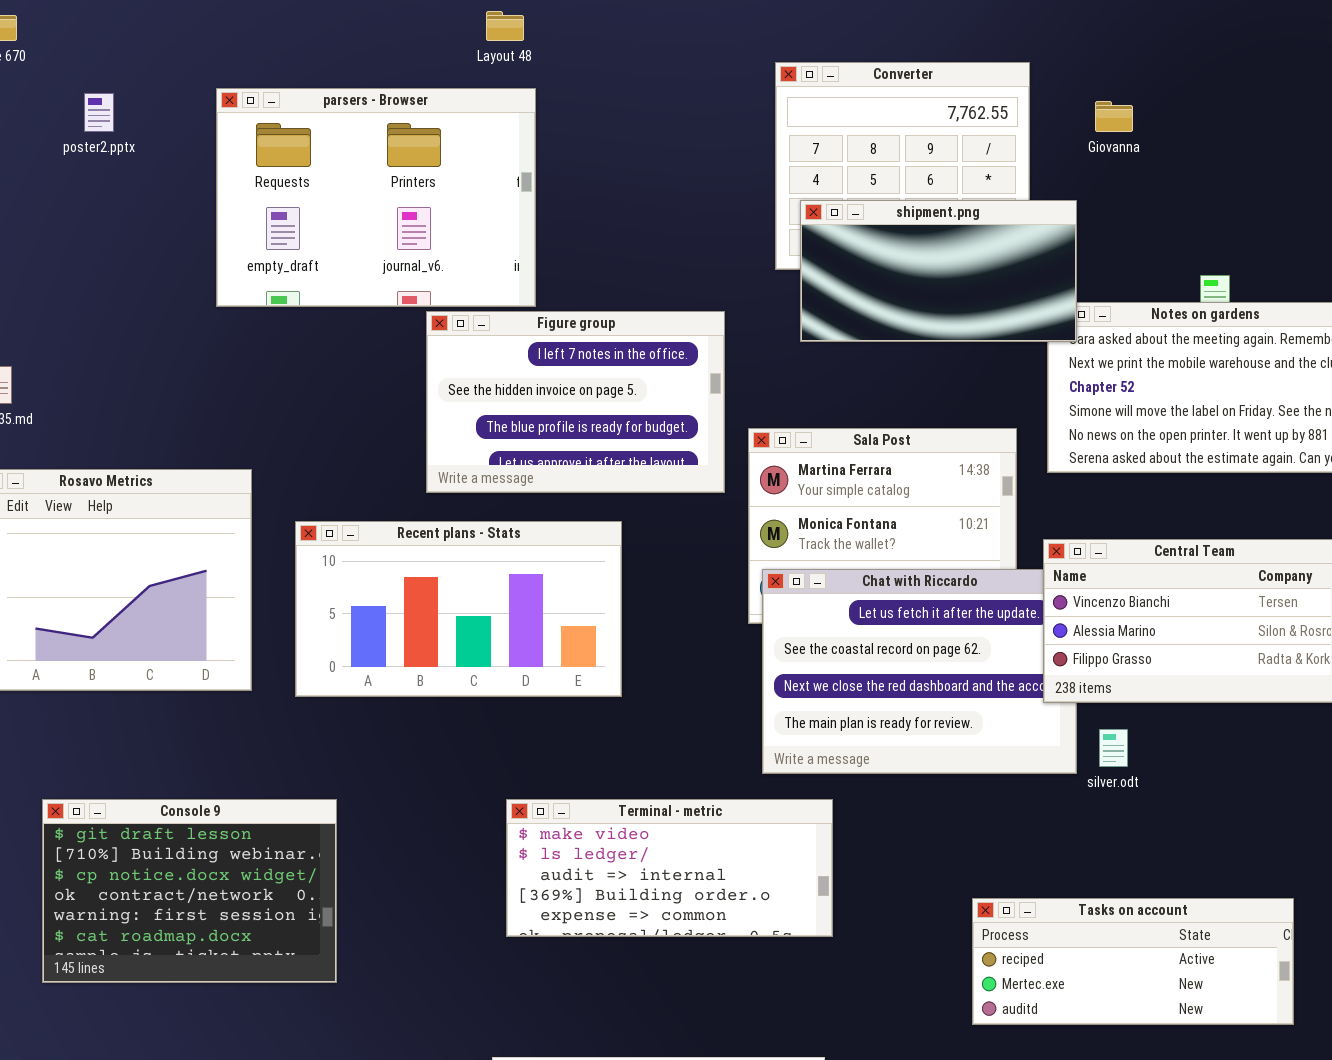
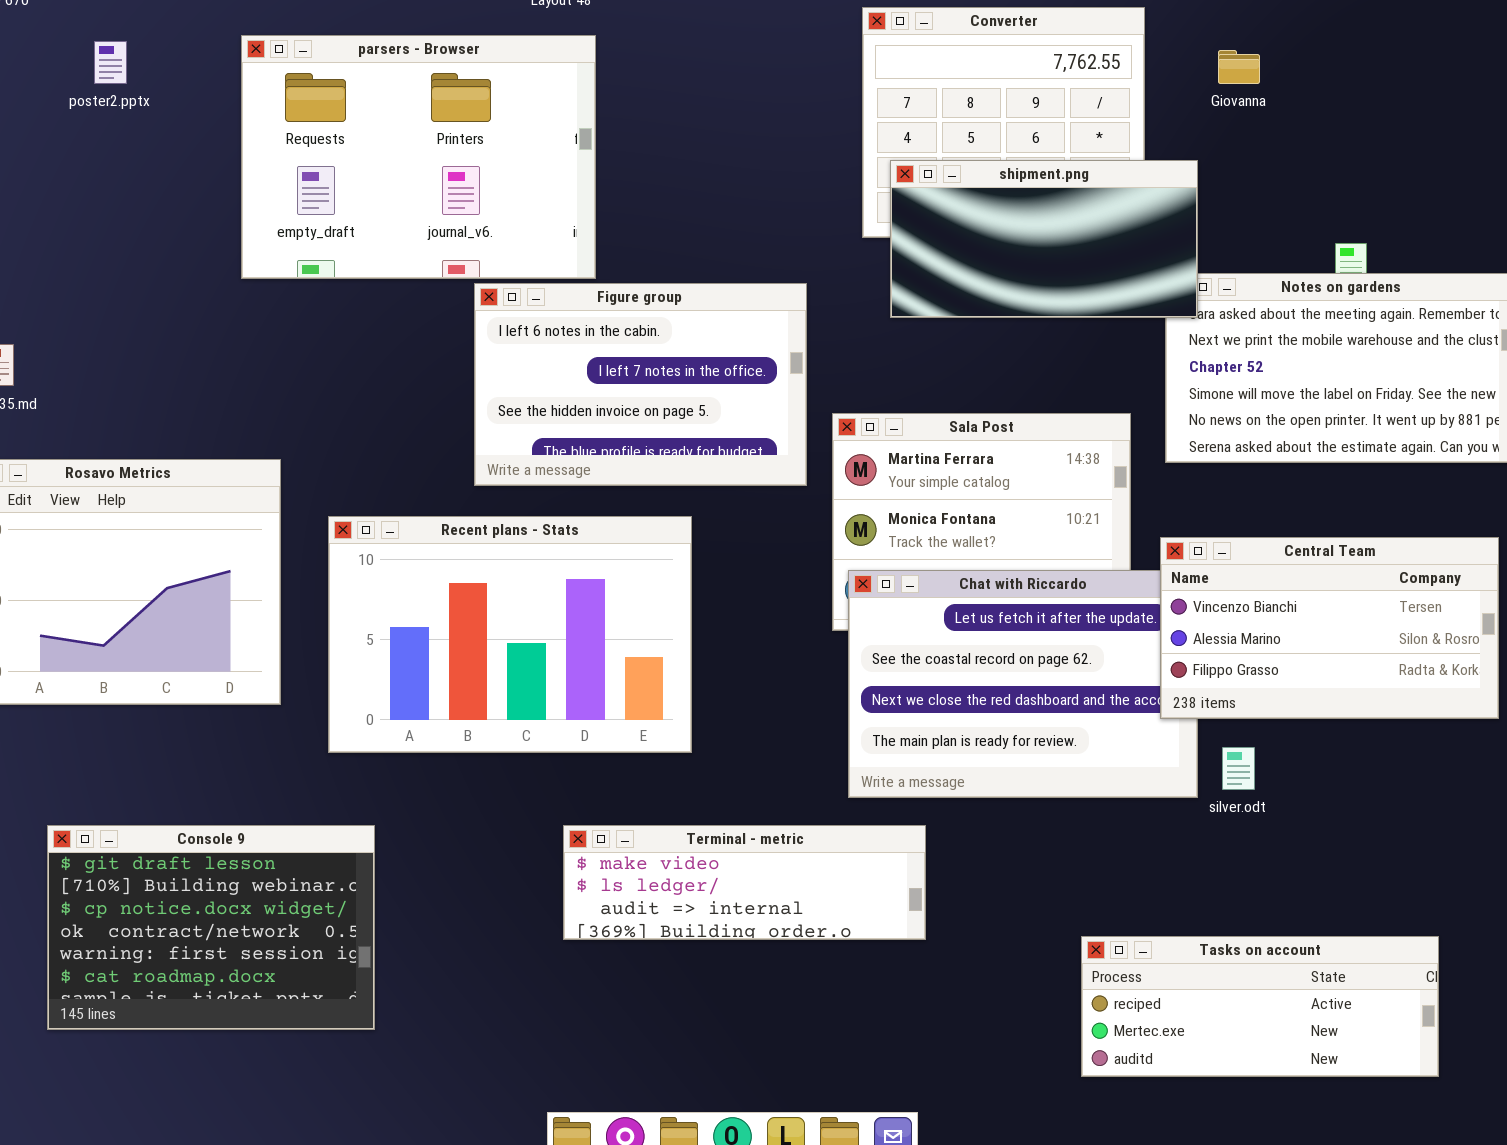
Figure group: [426,311,725,493] -> [474,283,807,486], scrolled up 1 row
Recent plans - Stats: [295,521,622,697] -> [328,516,692,753], resized
Terminal - metric: [506,799,833,937] -> [563,825,926,940], resized

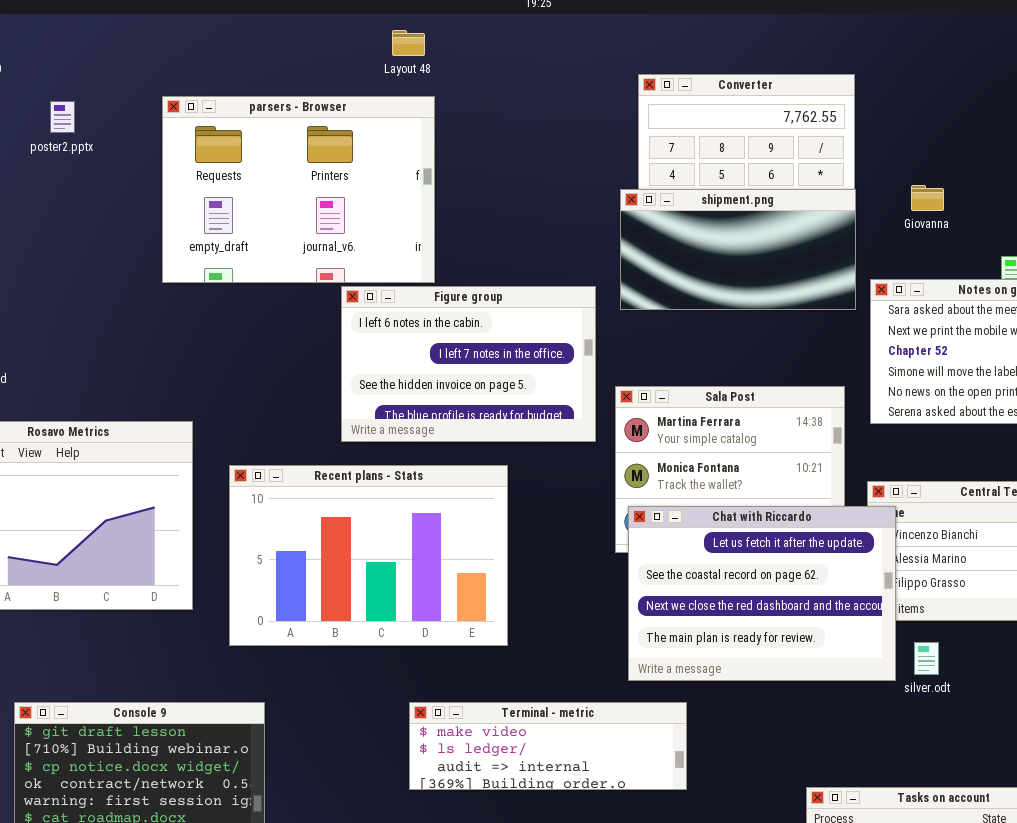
Giovanna: [1218,50,1260,84] -> [911,185,944,211], moved
shipment.png: [890,160,1198,318] -> [620,189,856,310], moved
Chat with Riccardo: [848,570,1198,798] -> [628,506,896,681], raised

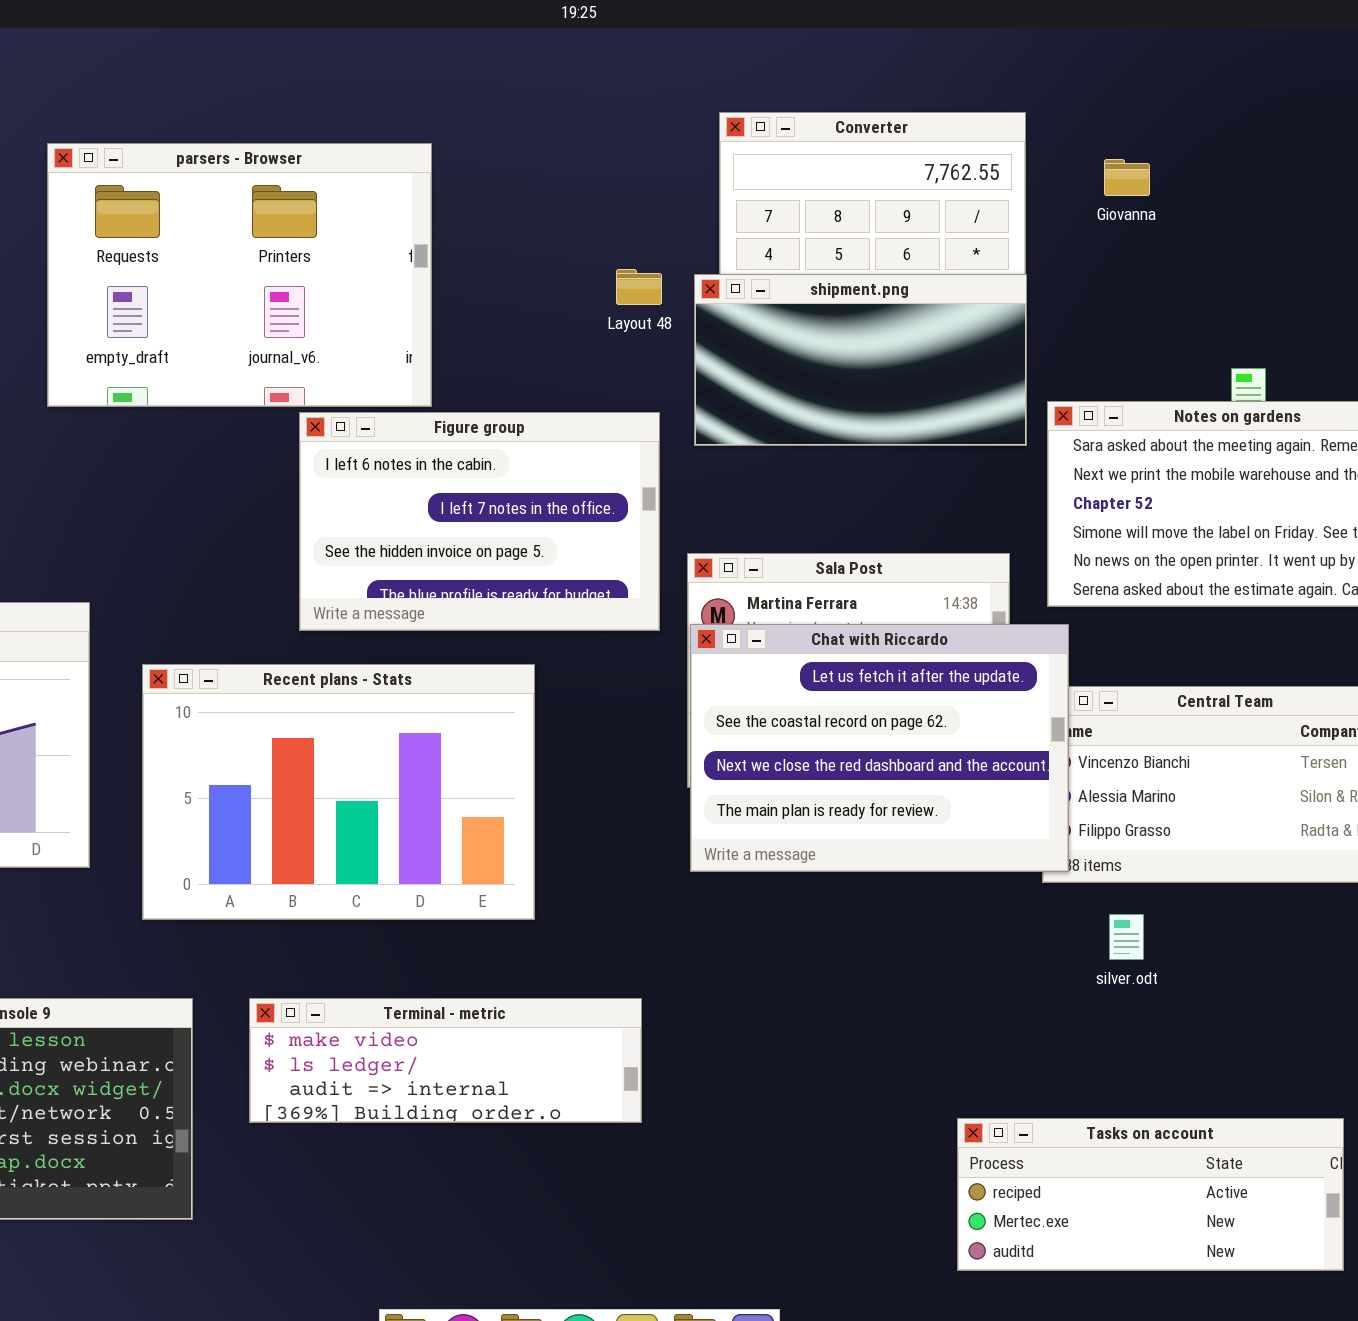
Layout 48: [392,30,425,56] -> [616,269,662,305], moved
Giovanna: [911,185,944,211] -> [1104,159,1150,196], moved
Chat with Riccardo: [628,506,896,681] -> [690,624,1069,872], moved
Terminal - metric: [409,702,687,790] -> [249,998,642,1123], moved

